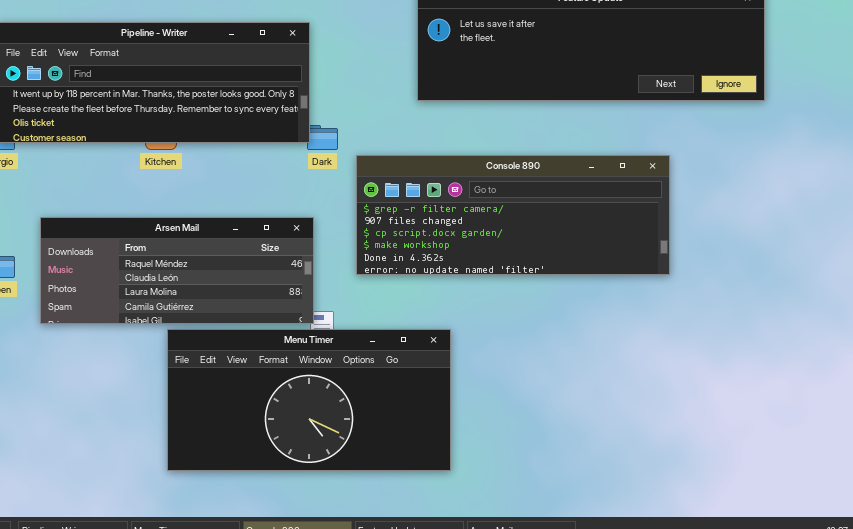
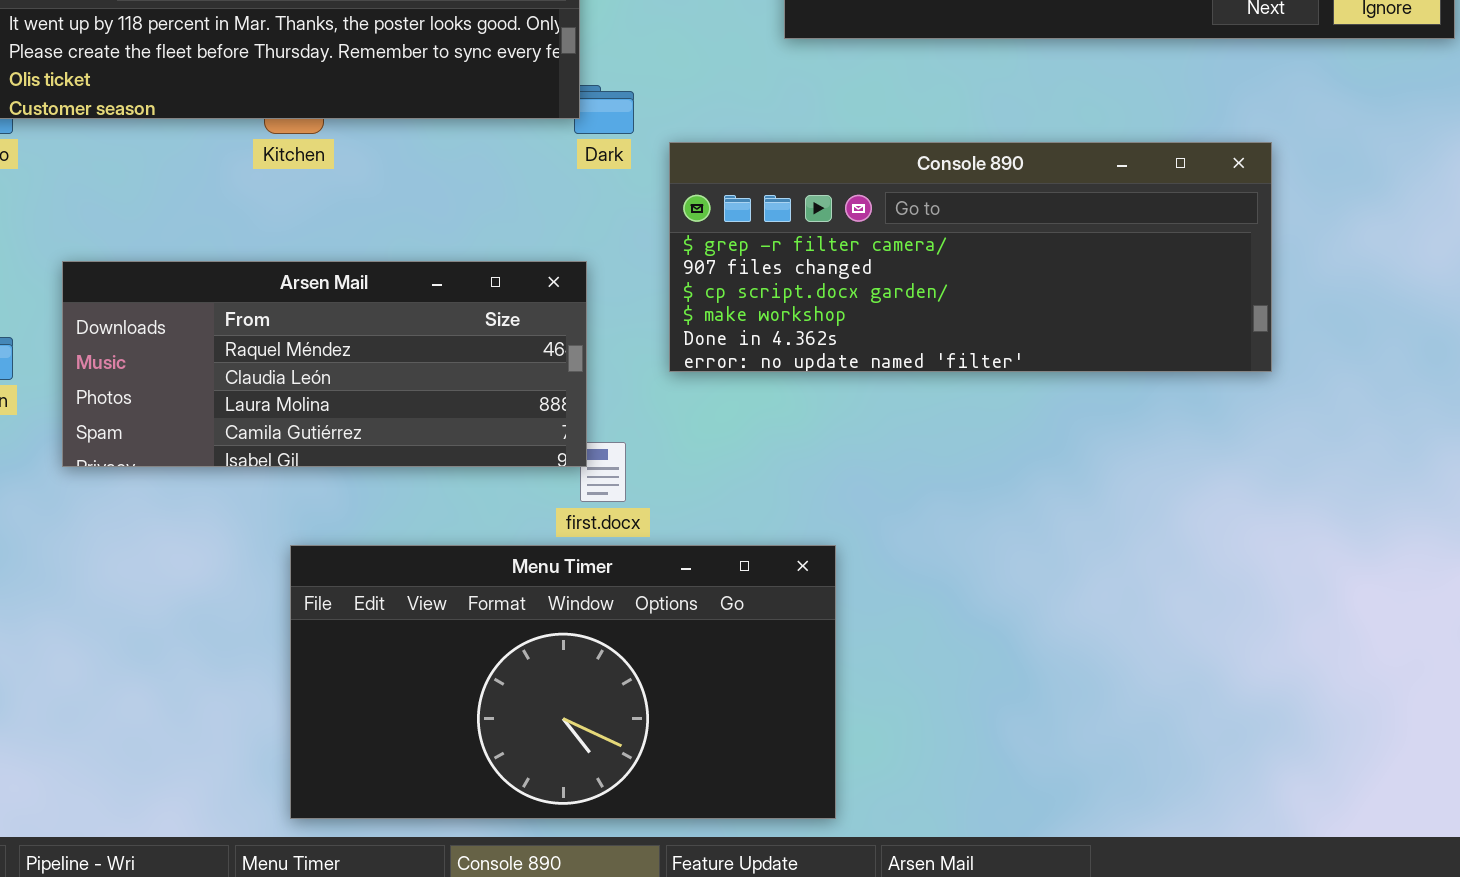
Menu Timer: [167,329,451,471] -> [290,545,836,819], moved

